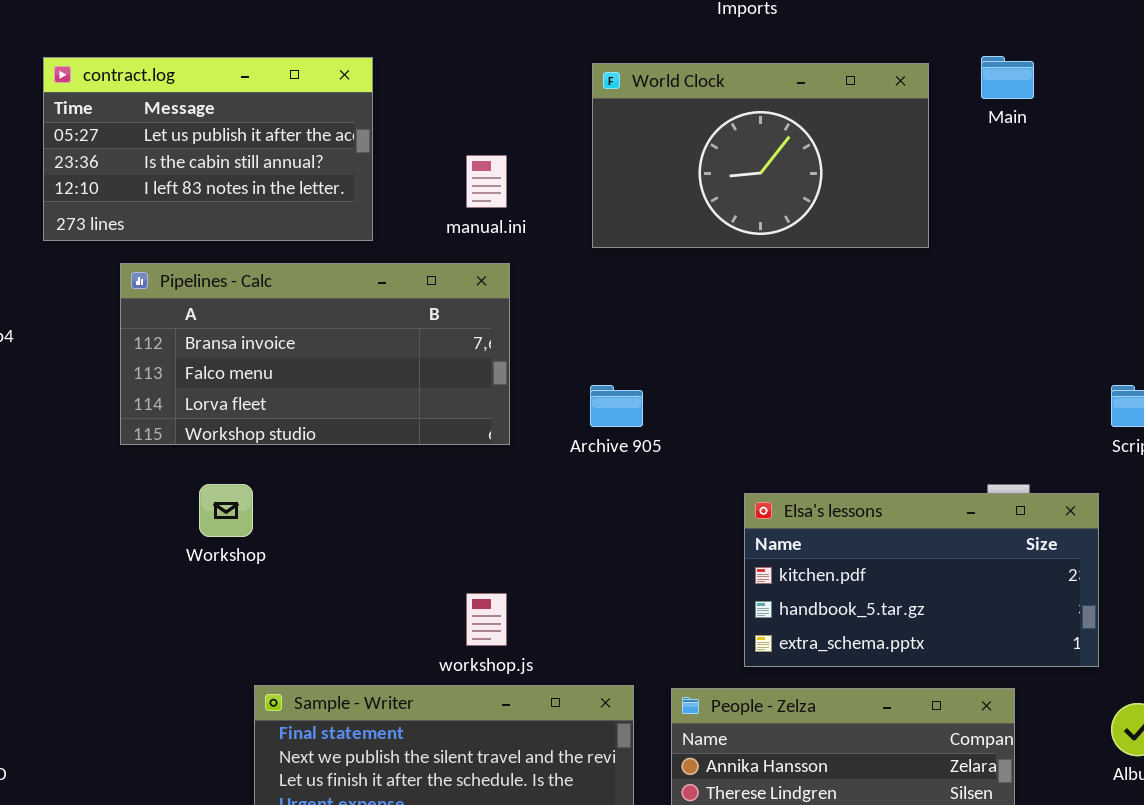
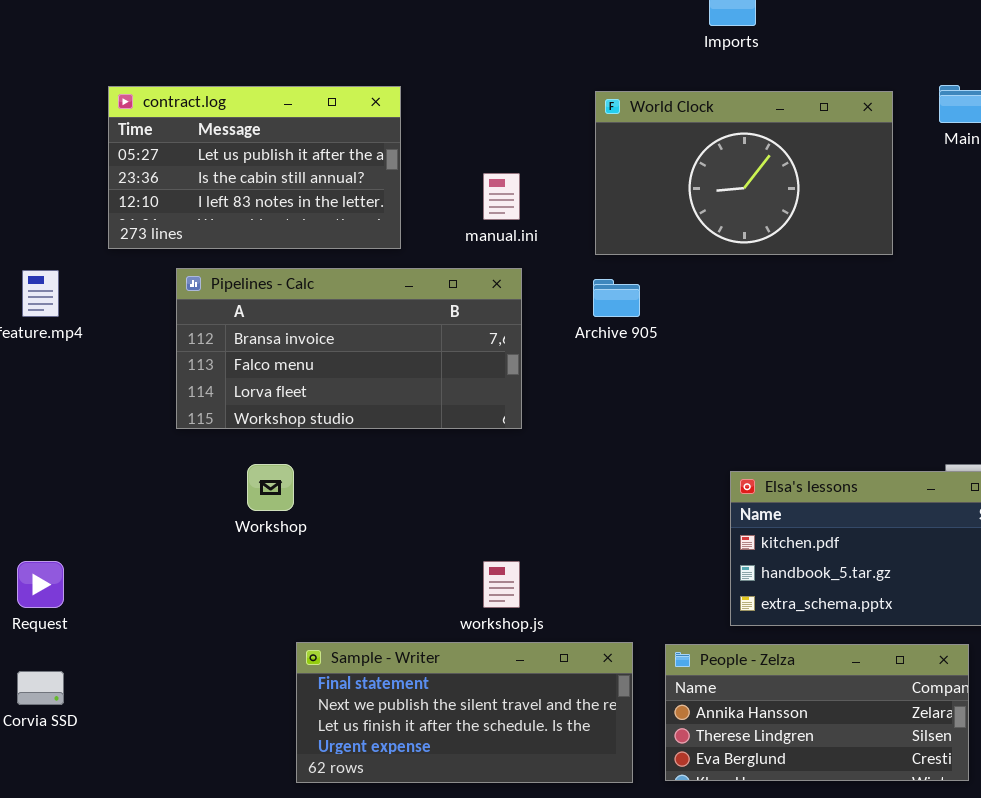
Archive 905: [590,385,643,427] -> [593,279,640,317], moved

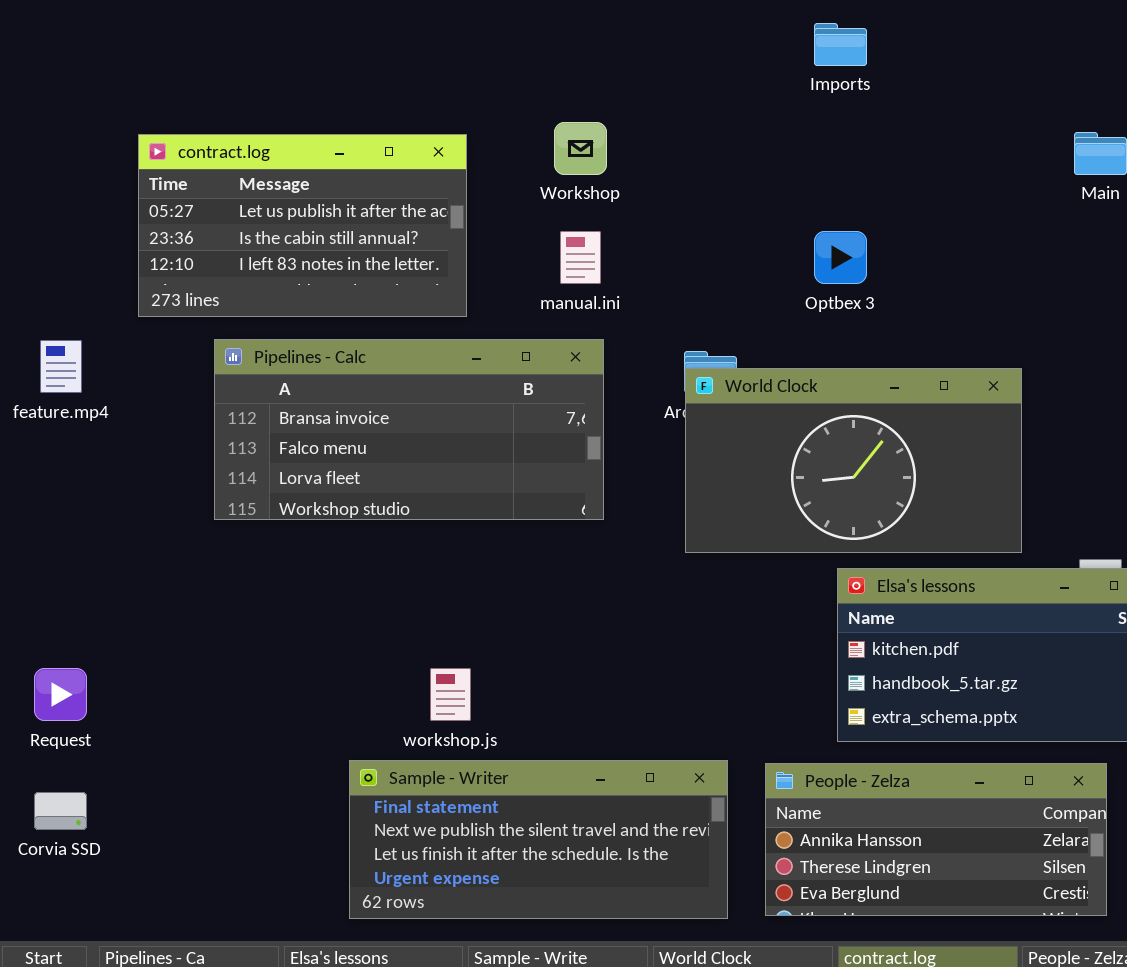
World Clock: [595,91,893,255] -> [685,368,1022,553], moved
Workshop: [247,464,294,511] -> [554,122,607,175], moved
workshop.js: [483,561,520,608] -> [430,668,471,721], moved

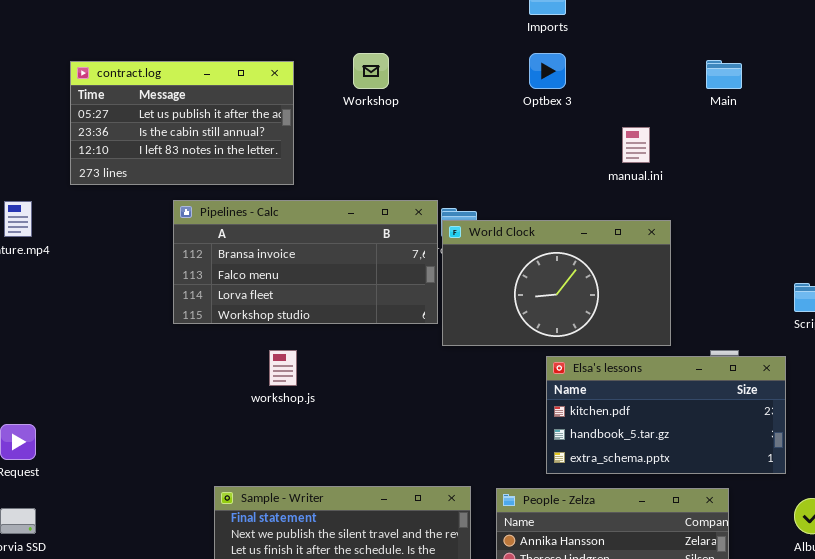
manual.ini: [560,231,601,284] -> [622,127,650,163], moved
Optbex 3: [814,231,867,284] -> [529,53,566,89], moved
Pipelines - Calc: [214,339,604,520] -> [173,200,438,324], moved
workshop.js: [430,668,471,721] -> [269,350,297,386], moved

